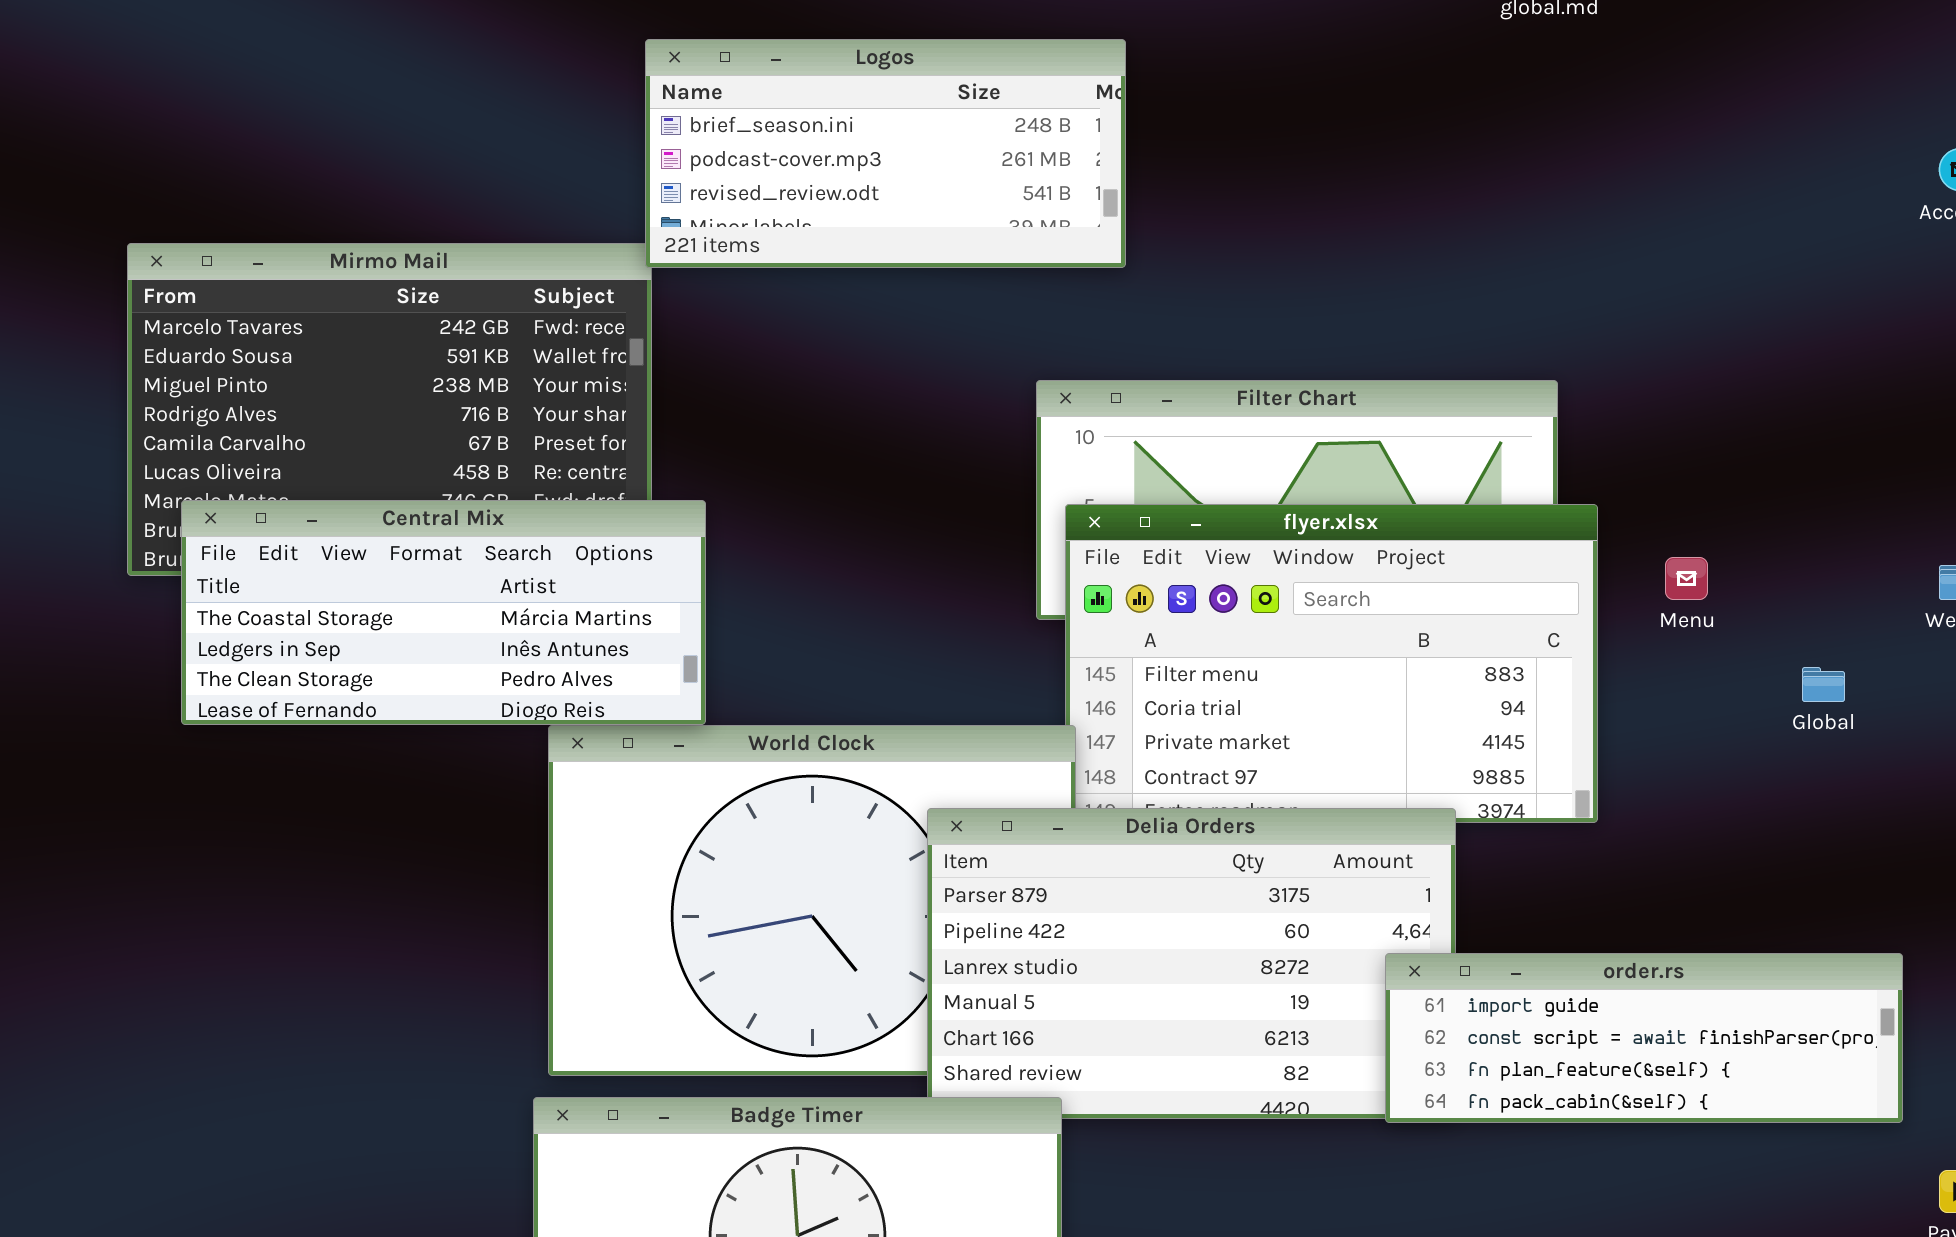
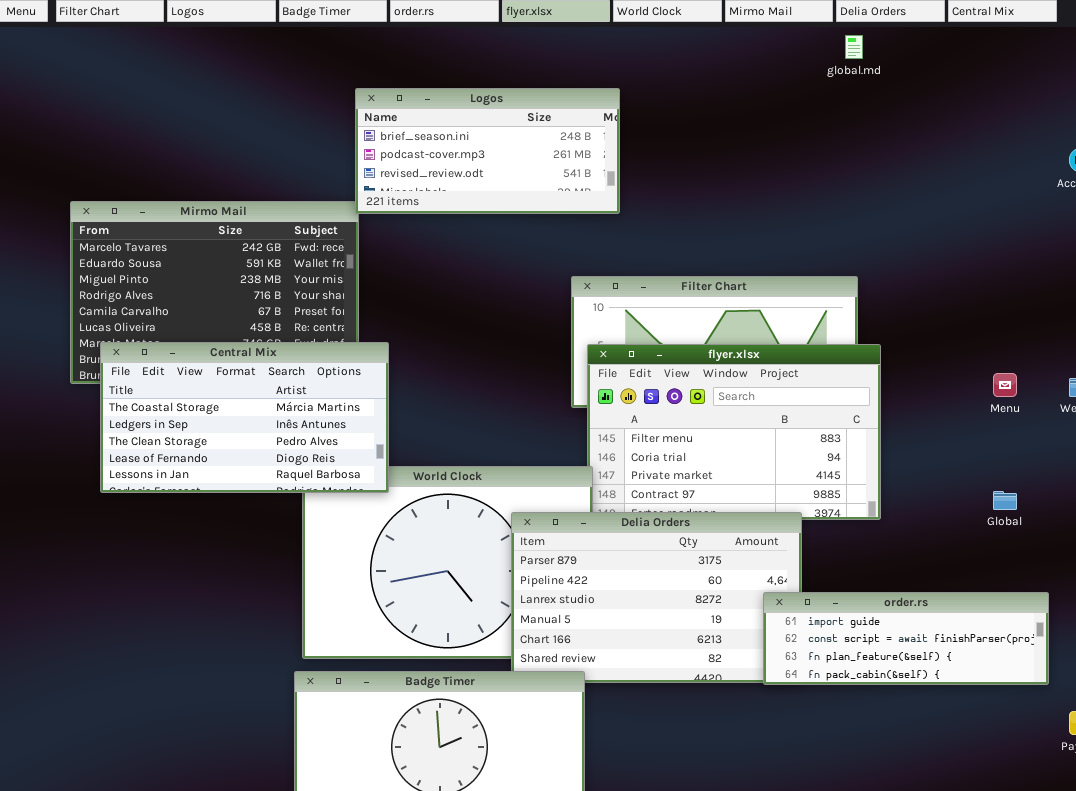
Central Mix: [181,500,706,725] -> [100,342,389,493], resized
Menu: [1665,557,1708,600] -> [993,373,1017,397], moved
Global: [1802,667,1845,702] -> [993,491,1017,510], moved

